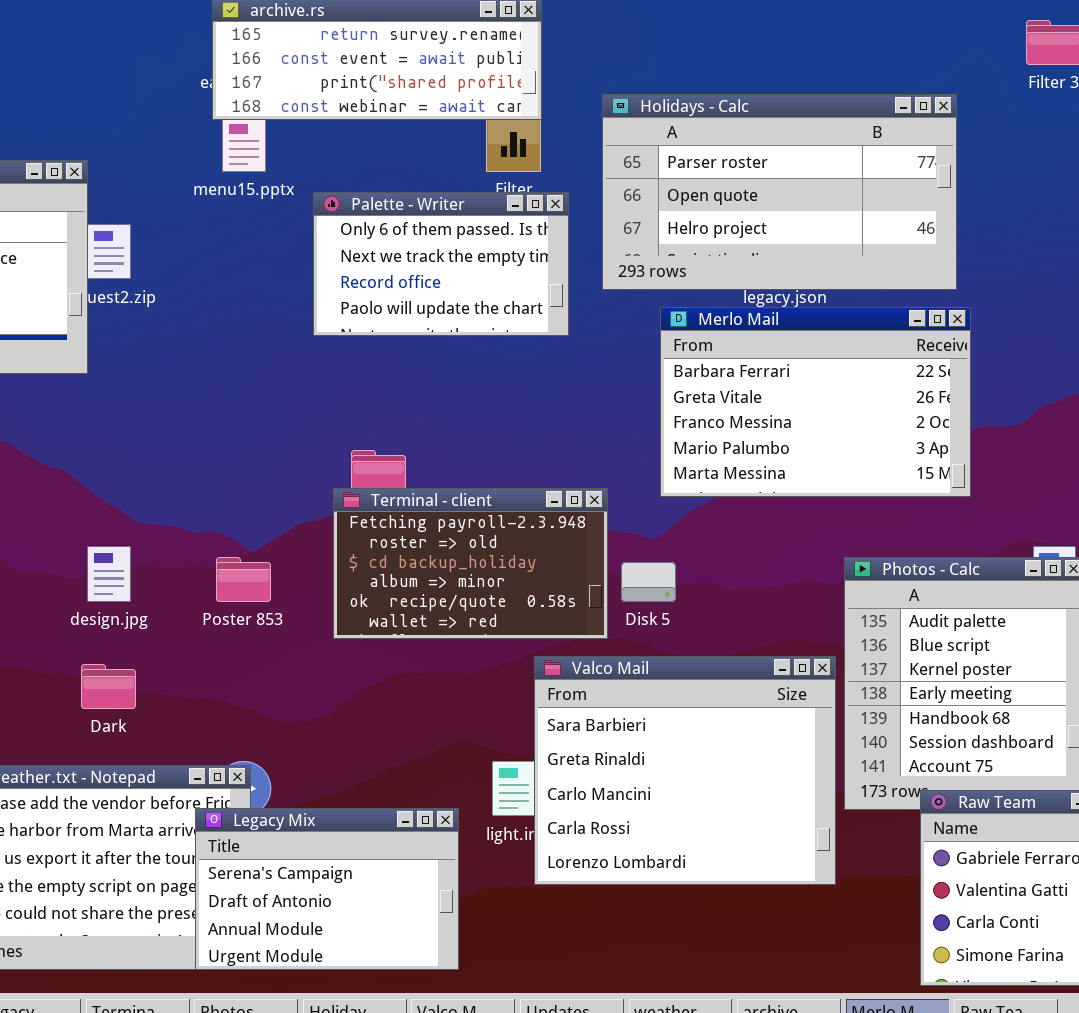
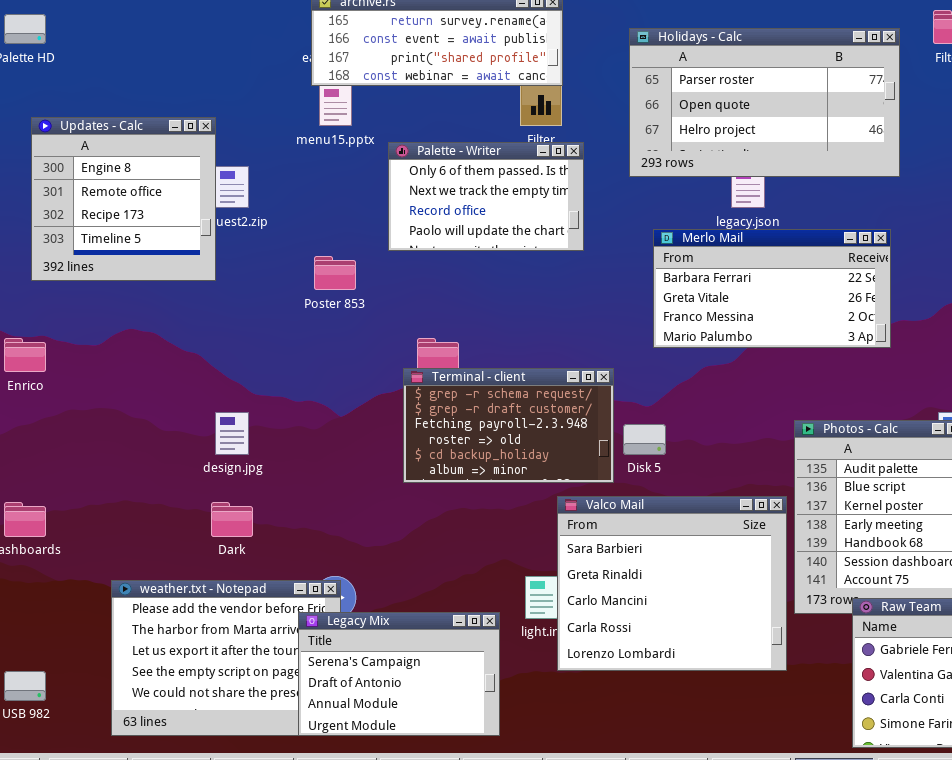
Holidays - Calc: [602,94,957,290] -> [629,28,900,177], moved
Merlo Mail: [660,307,971,497] -> [653,229,891,348], resized
Terminal - client: [333,488,608,639] -> [403,368,614,483], scrolled up 2 rows
Poster 853: [216,557,271,602] -> [314,256,356,290], moved

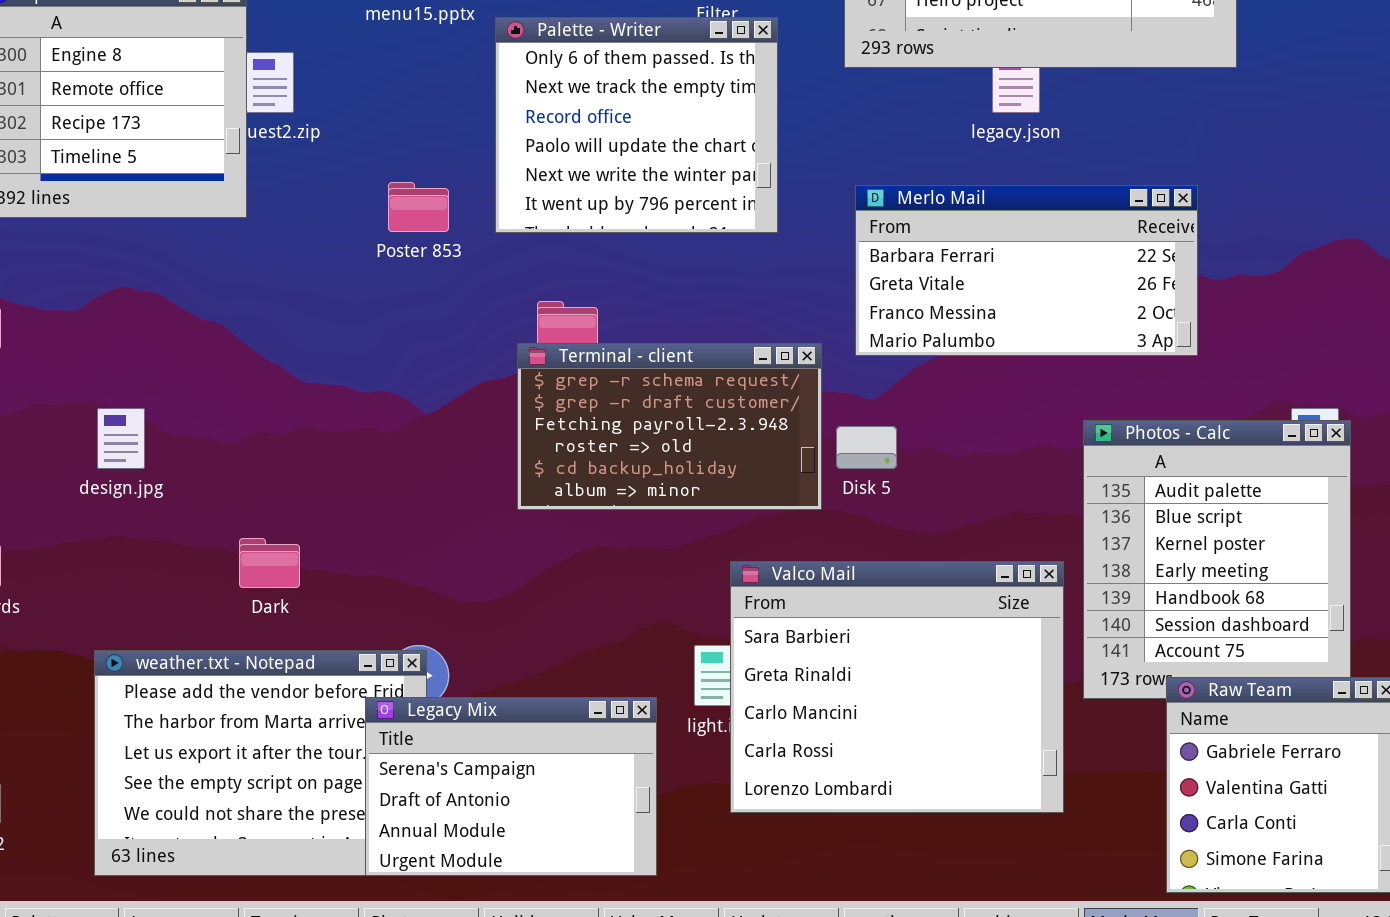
Palette - Writer: [388,142,584,251] -> [495,17,778,233], resized
Merlo Mail: [653,229,891,348] -> [855,185,1198,356], moved
design.jpg: [215,412,249,455] -> [97,408,145,469], moved
Valco Mail: [557,496,787,671] -> [730,561,1064,813], moved

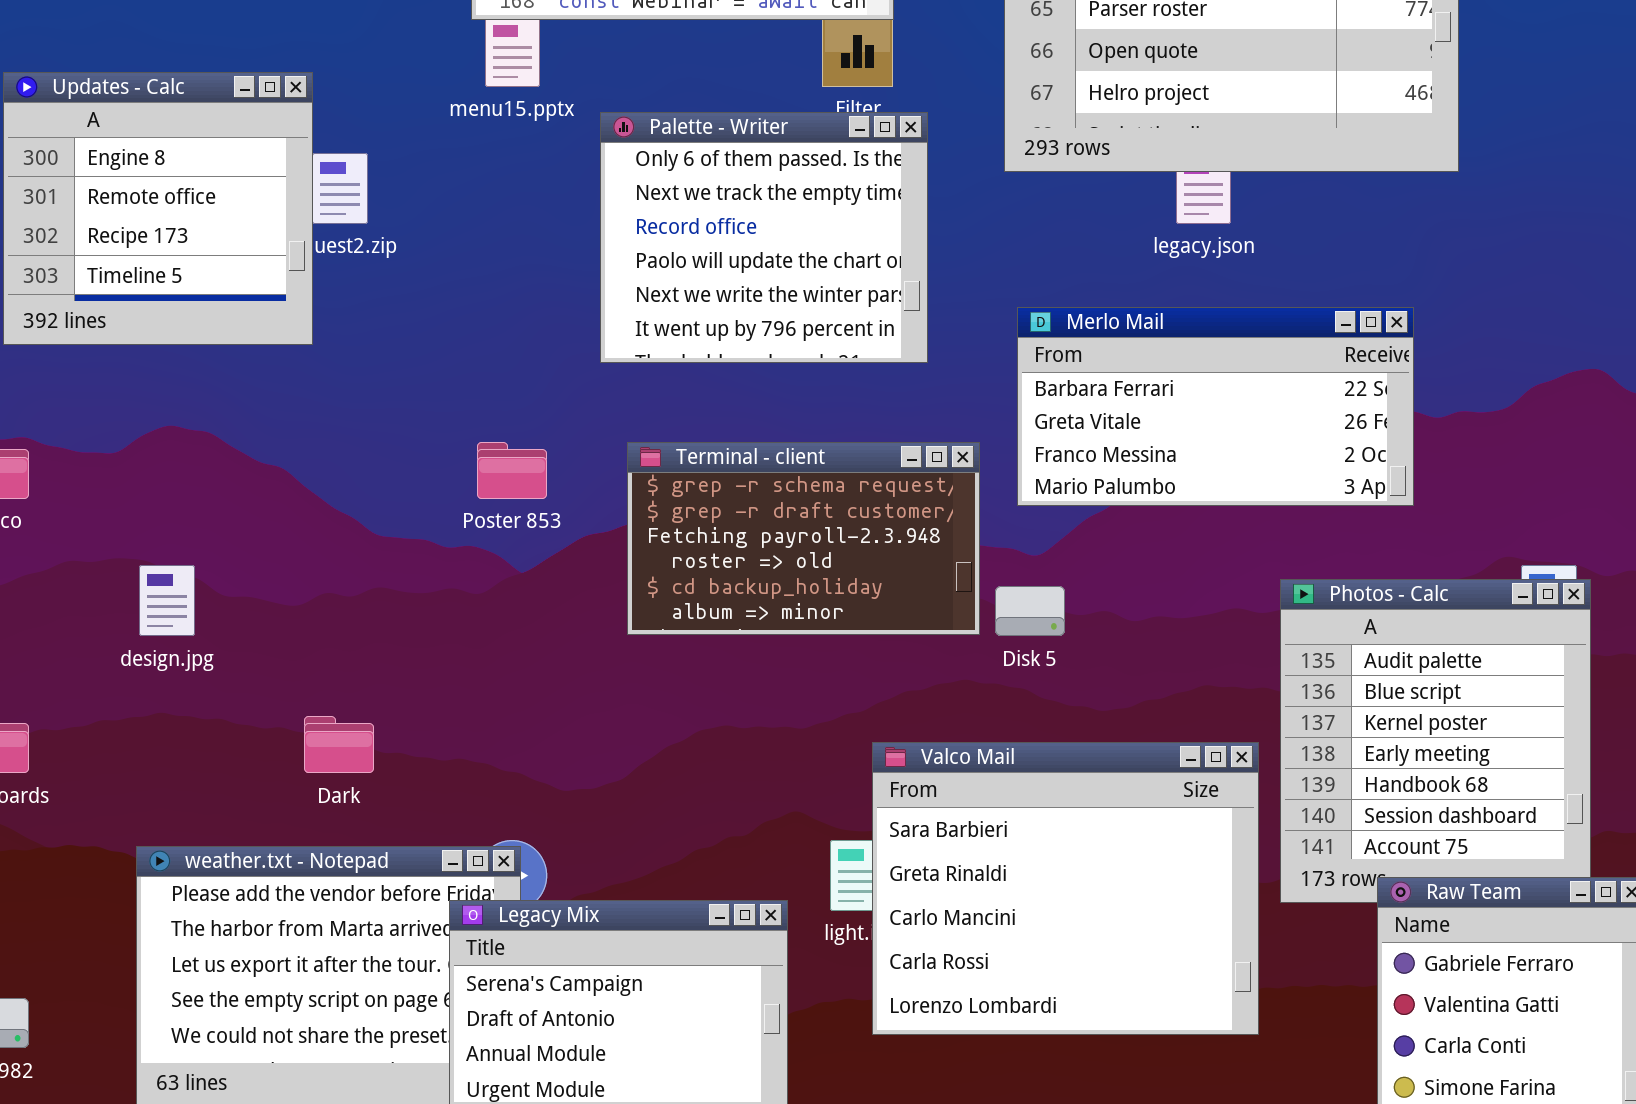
Poster 853: [388,182,449,232] -> [477,442,547,499], moved
Terminal - client: [517,343,822,510] -> [627,442,980,635], moved

